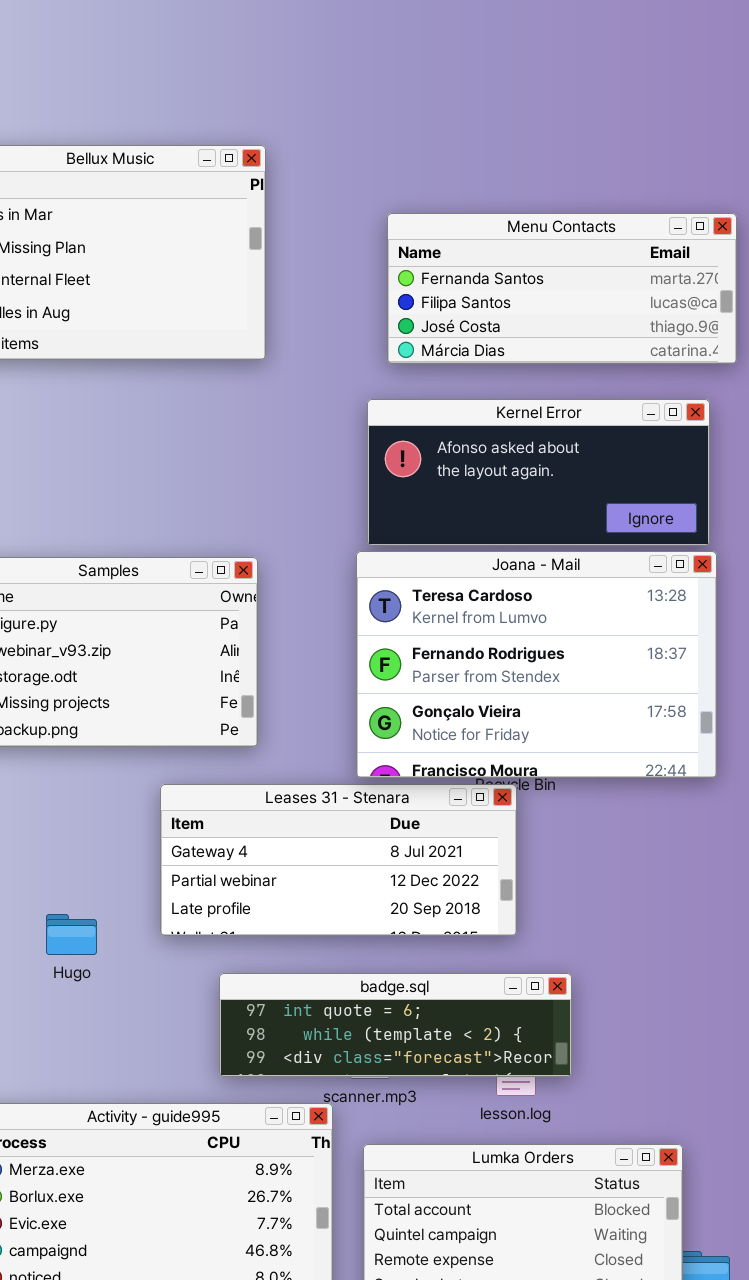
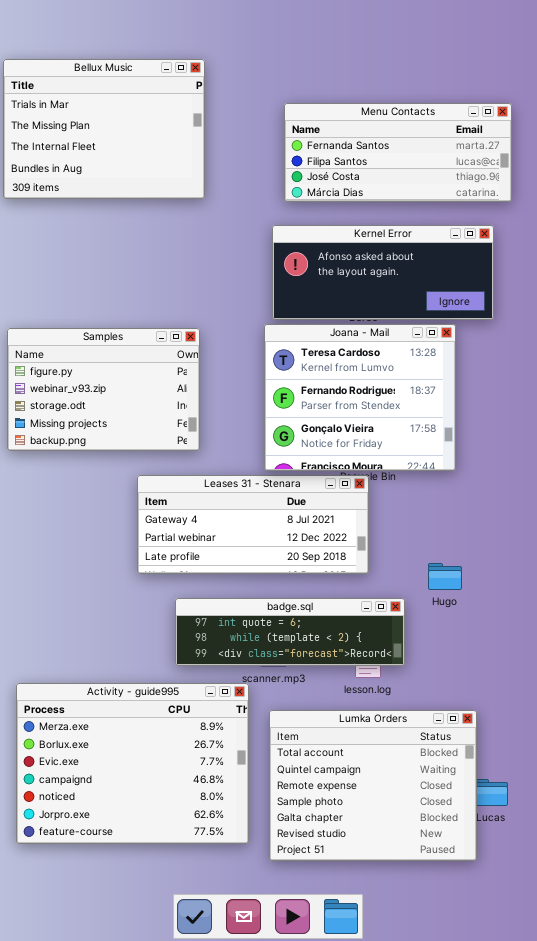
Joana - Mail: [356,551,717,778] -> [264,324,456,471], resized
Hugo: [46,914,97,955] -> [428,563,462,590], moved

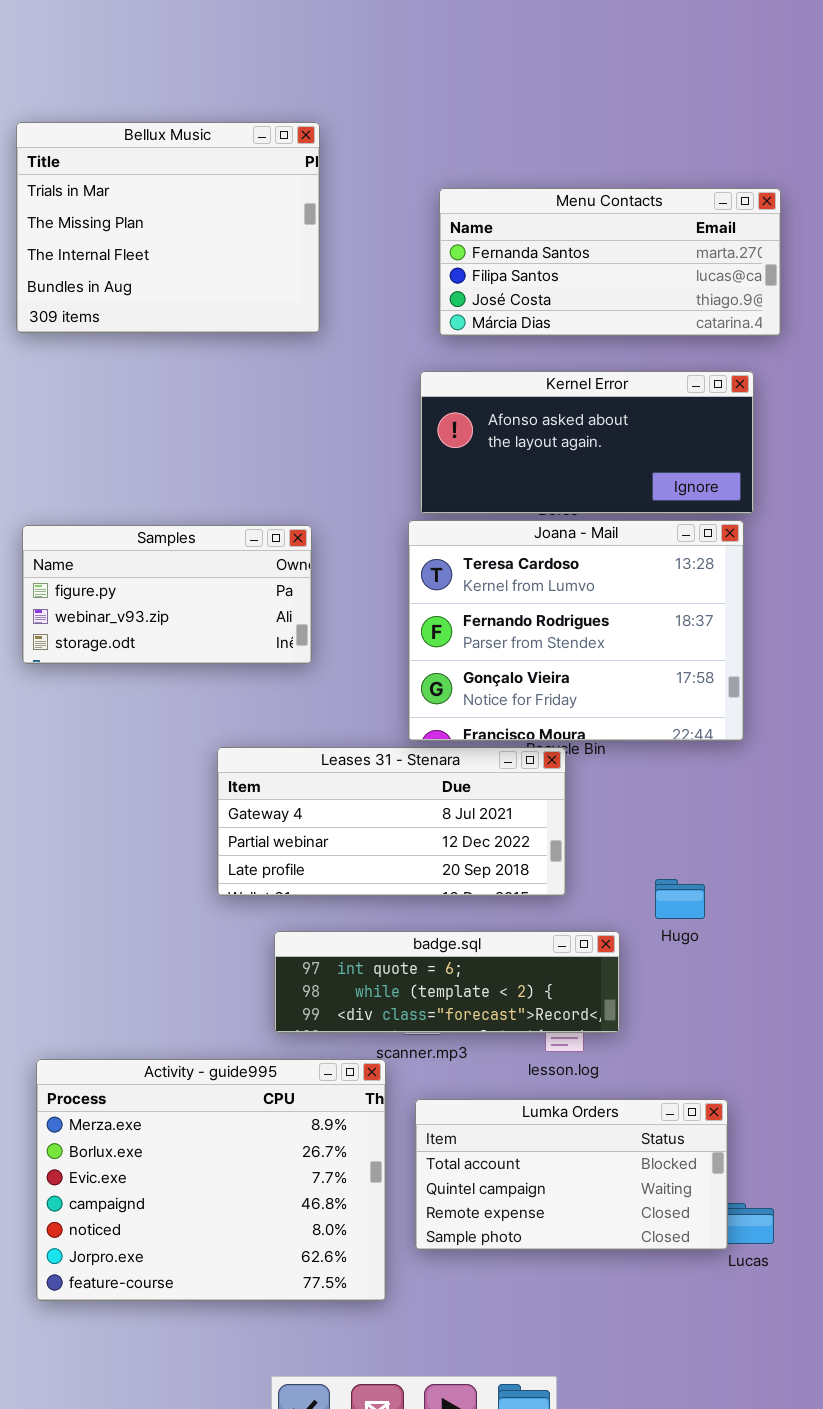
Joana - Mail: [264,324,456,471] -> [408,520,744,741], resized
Samples: [7,328,200,451] -> [22,525,312,664], resized
Lumka Orders: [269,710,477,861] -> [415,1099,728,1250], resized

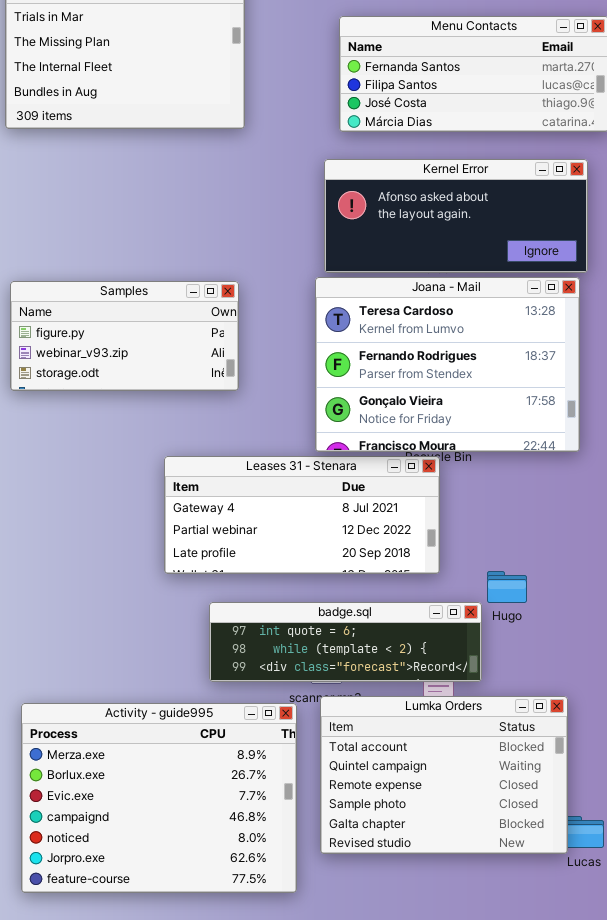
Hugo: [655,879,705,919] -> [487,571,527,603], moved
Lumka Orders: [415,1099,728,1250] -> [320,696,568,854], resized

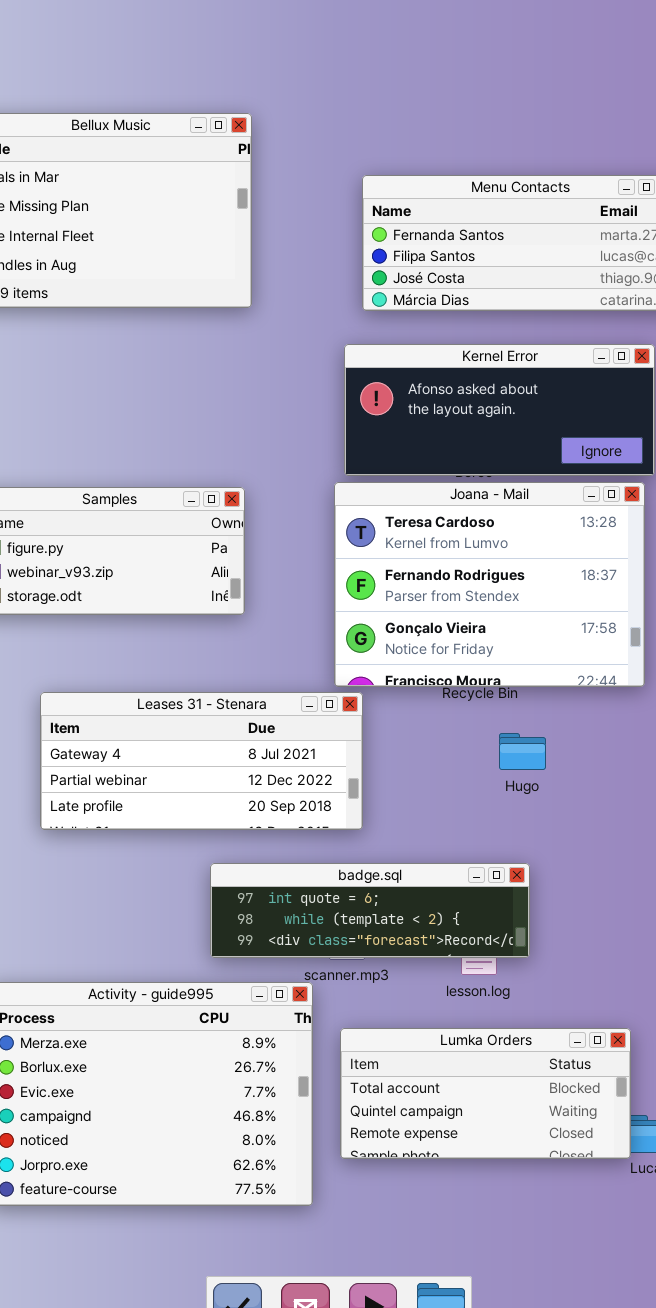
Leases 31 - Stenara: [164,456,440,574] -> [40,692,363,830], moved
Hugo: [487,571,527,603] -> [499,733,546,770], moved
Lumka Orders: [320,696,568,854] -> [340,1028,631,1159], resized

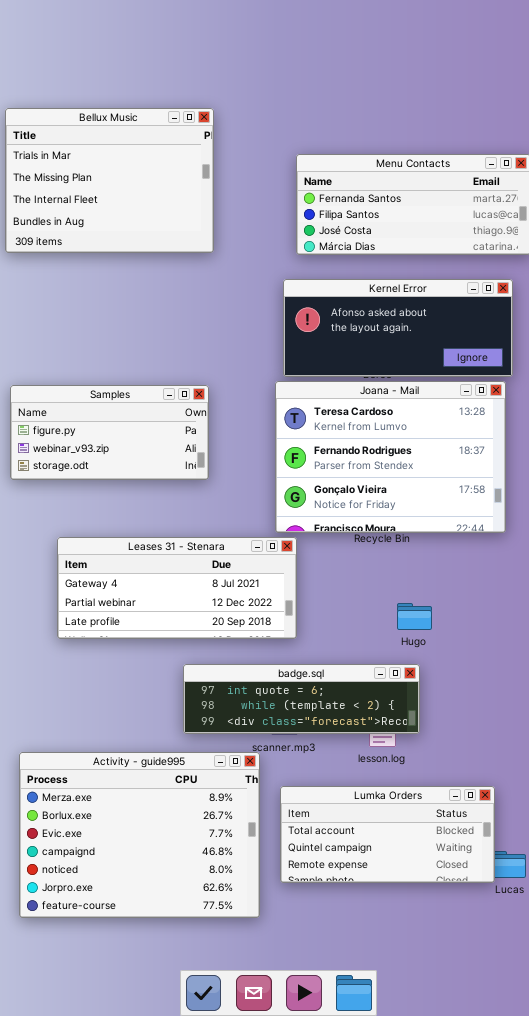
Hugo: [499,733,546,770] -> [397,603,432,630], moved

